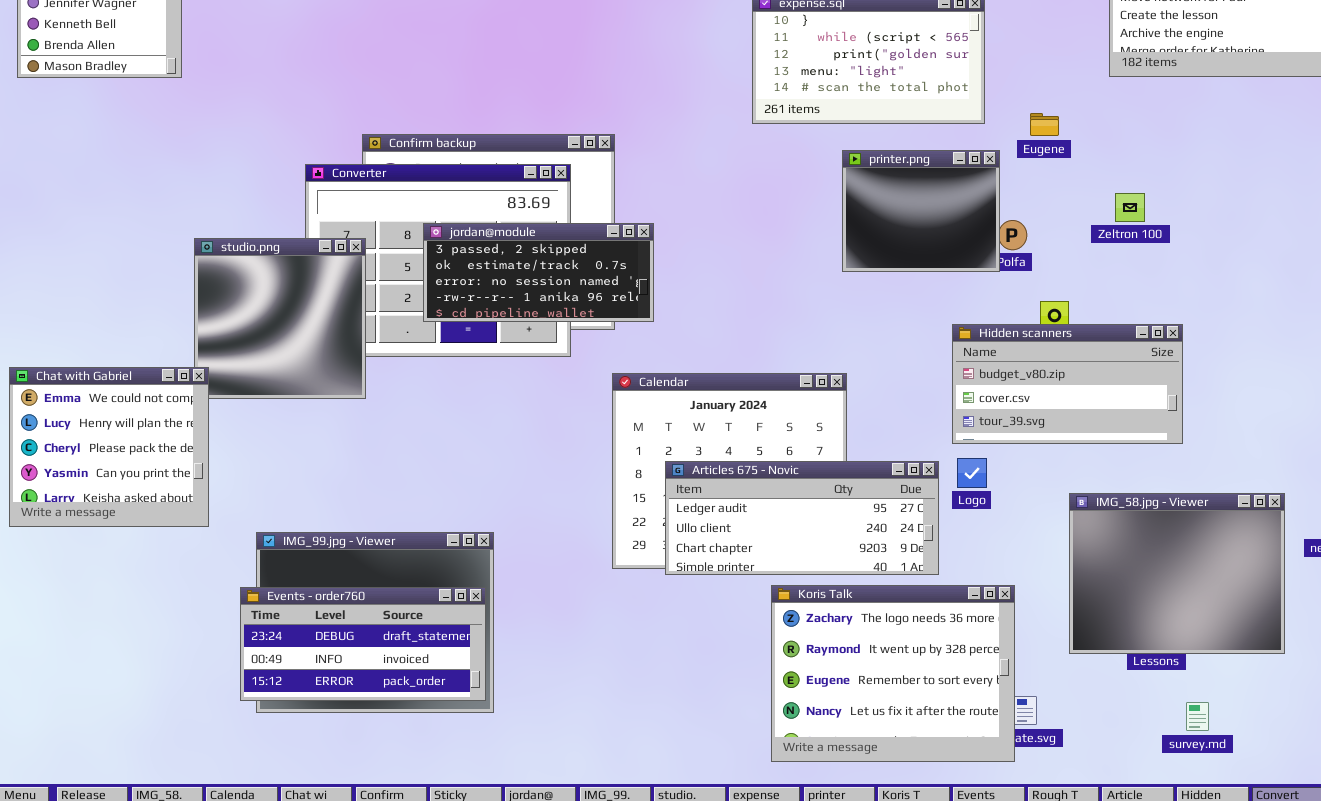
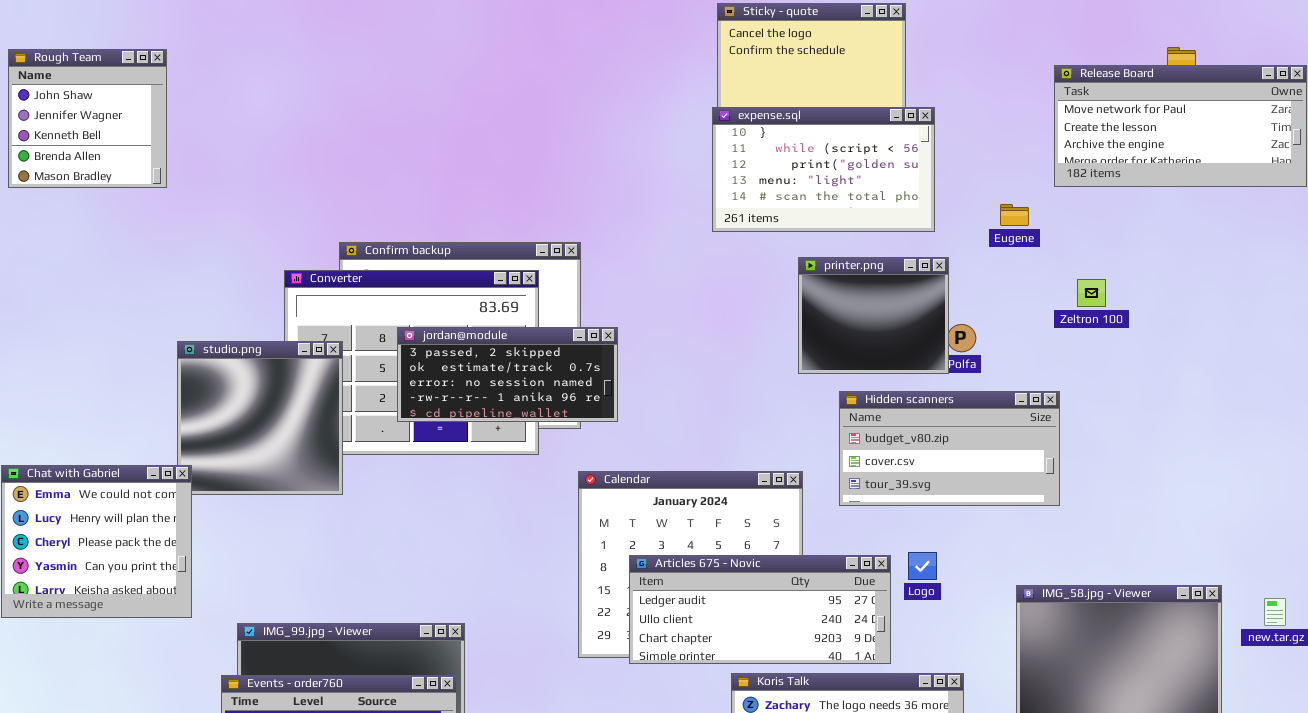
Eugene: [1030,113,1059,136] -> [1000,204,1029,226], moved
Zeltron 100: [1115,193,1145,222] -> [1077,279,1106,307], moved
Hidden scanners: [952,324,1183,444] -> [839,391,1060,506], moved

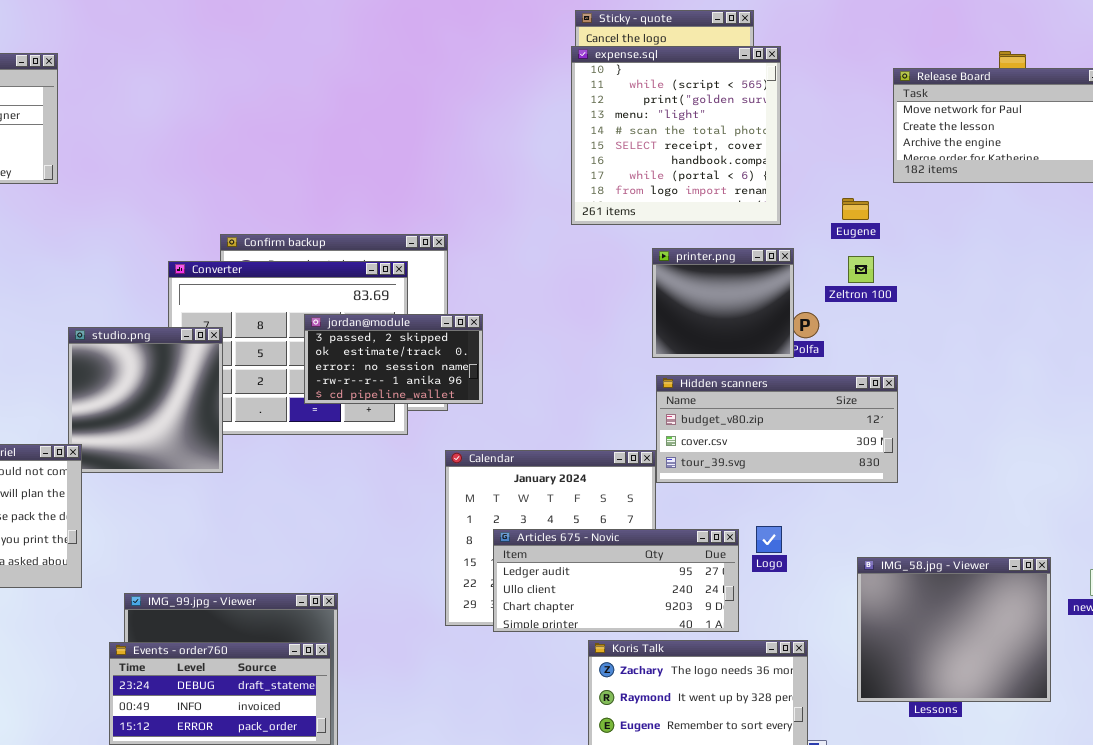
expense.sql: [712,107,935,232] -> [571,46,781,225], resized
Zeltron 100: [1077,279,1106,307] -> [848,256,874,283], moved
jordan@module: [397,327,618,422] -> [304,314,483,404], resized
Hidden scanners: [839,391,1060,506] -> [656,375,898,483], resized

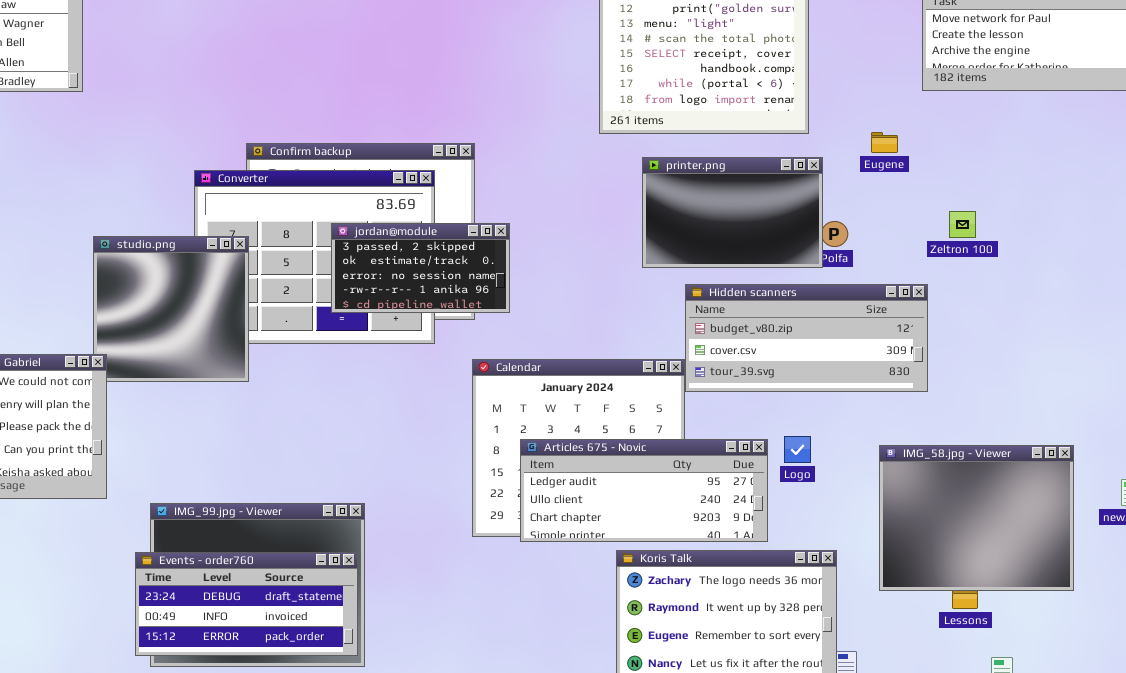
Eugene: [842,198,869,220] -> [871,132,898,153], moved
printer.png: [652,248,794,358] -> [642,157,823,268], resized
Zeltron 100: [848,256,874,283] -> [949,211,976,238], moved
IMG_58.jpg - Viewer: [857,557,1051,702] -> [879,445,1074,591], moved

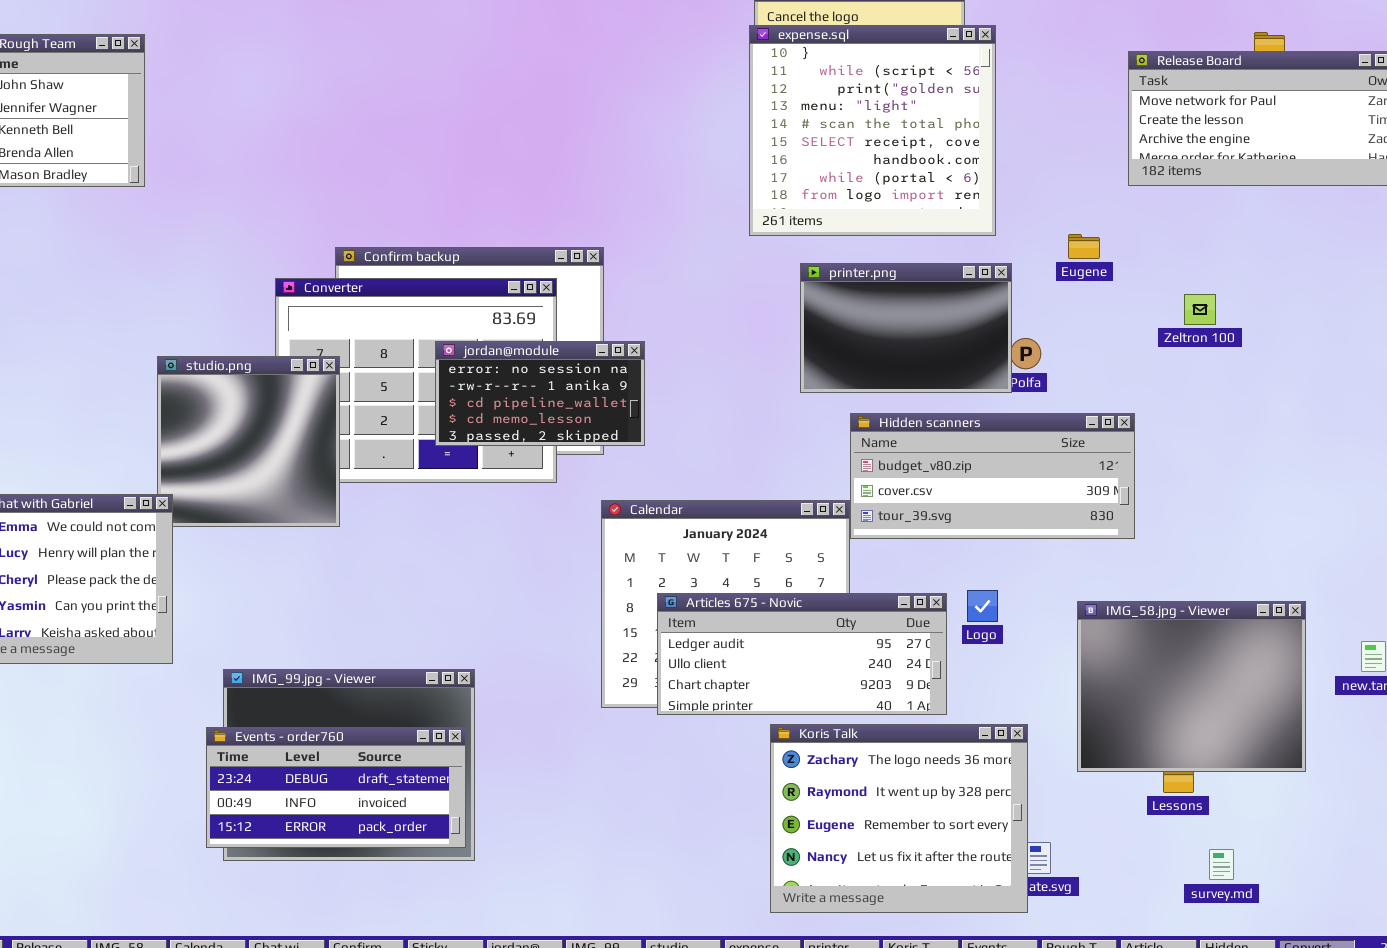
Zeltron 100: [949,211,976,238] -> [1184,294,1216,325], moved
jordan@module: [331,223,510,313] -> [435,341,645,446], scrolled down 2 rows

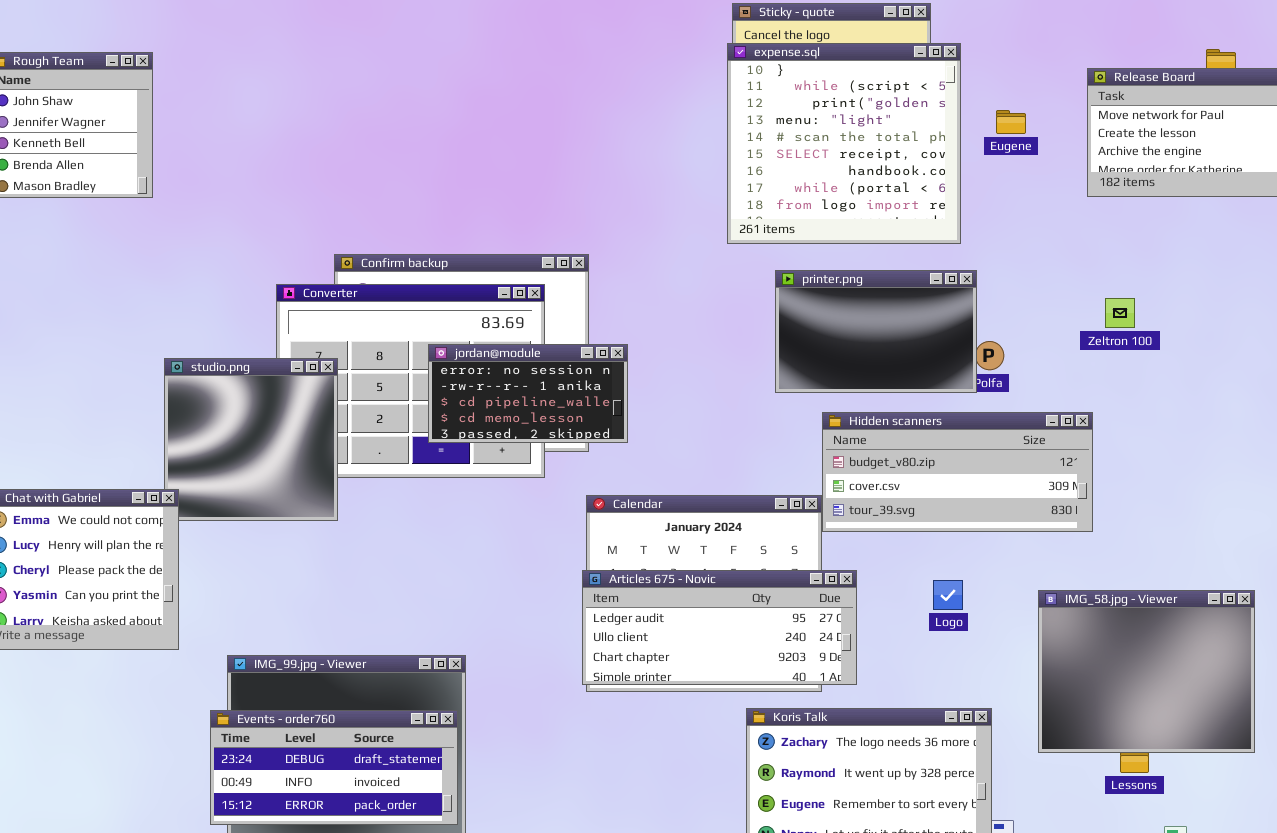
Eugene: [1068,234,1100,259] -> [996,110,1026,134], moved
Zeltron 100: [1184,294,1216,325] -> [1105,298,1135,328], moved
Articles 675 - Novic: [657,593,947,715] -> [582,570,857,685], moved

